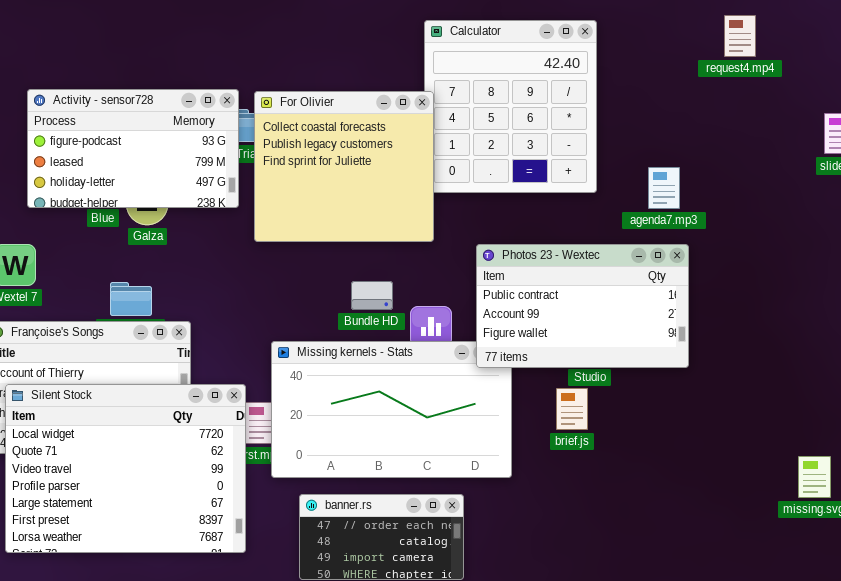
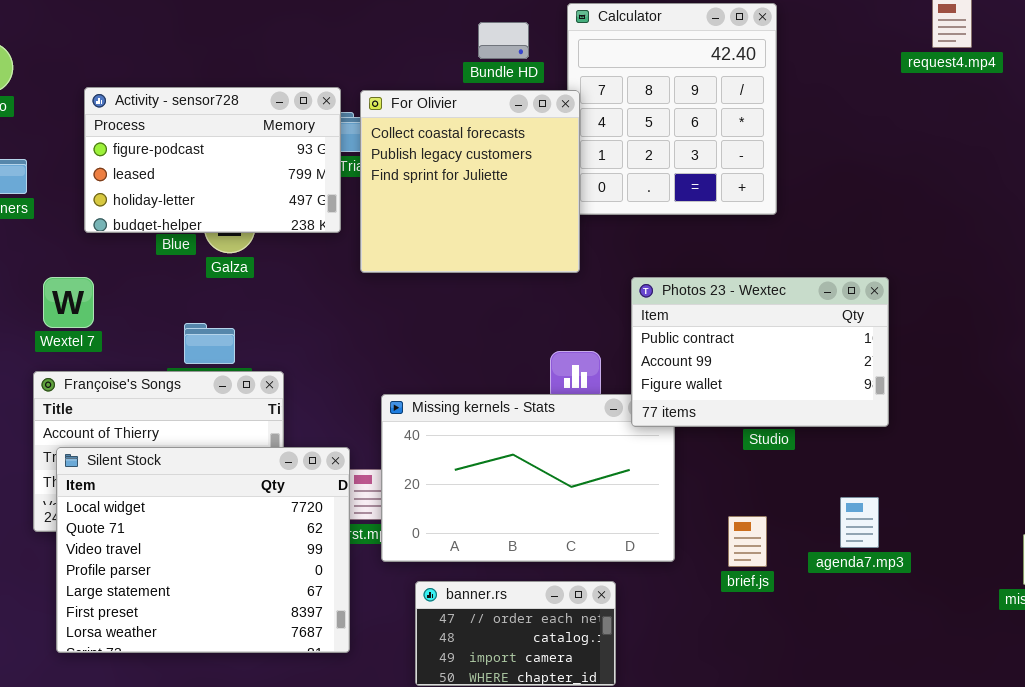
agenda7.mp3: [648,167,680,209] -> [840,497,879,548], moved
Bundle HD: [351,281,393,310] -> [478,22,529,59], moved
brief.js: [556,388,588,430] -> [728,516,767,567], moved

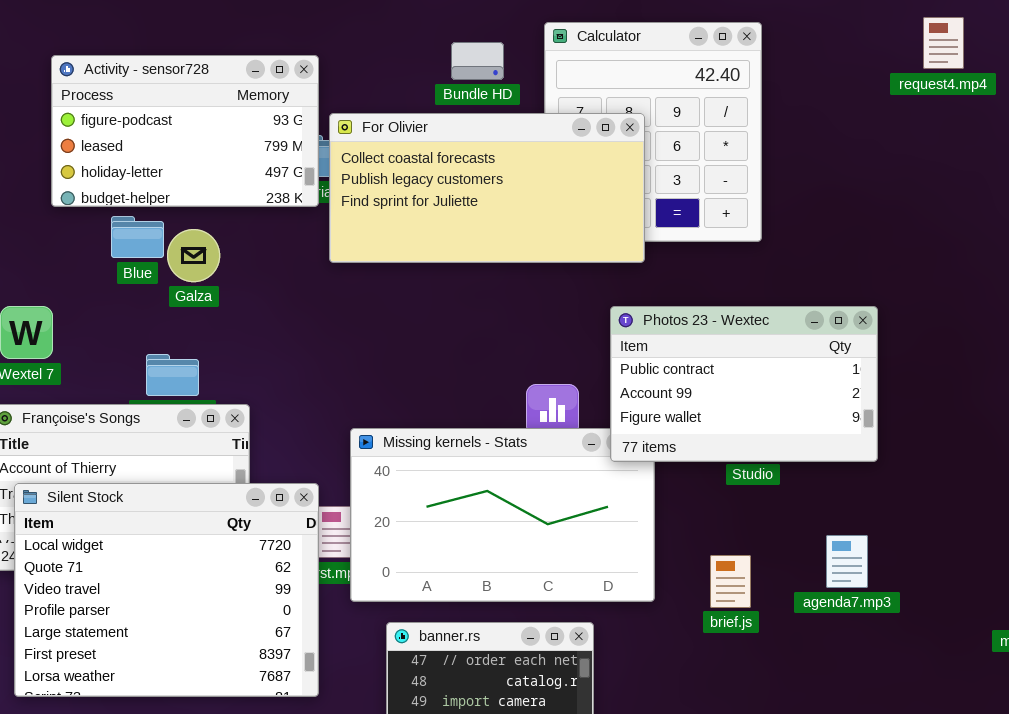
Activity - sensor728: [84,87,341,233] -> [51,55,319,207], moved
For Olivier: [360,90,580,273] -> [329,113,645,263], resized

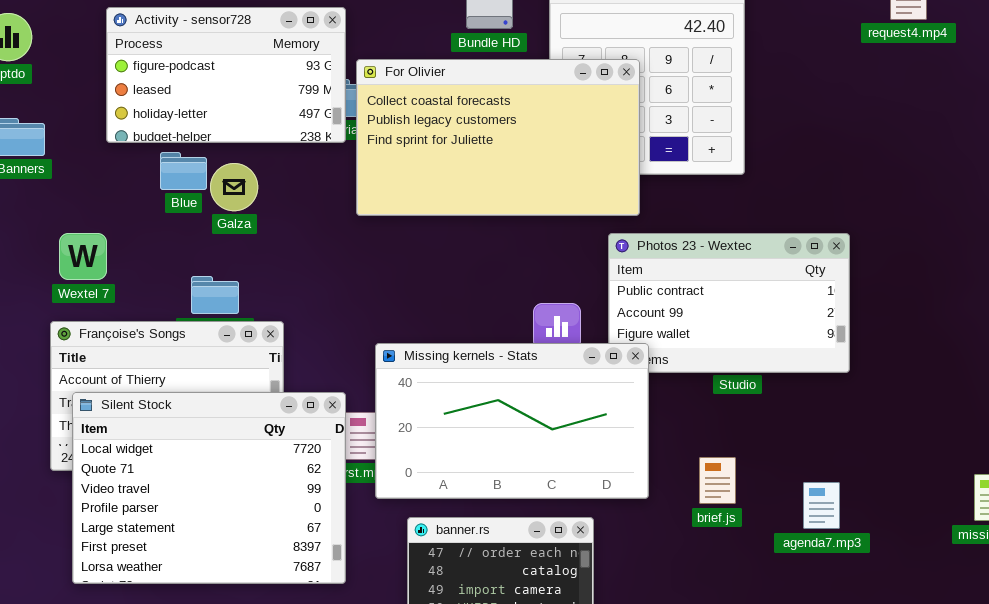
For Olivier: [329,113,645,263] -> [356,59,640,216], resized
Missing kernels - Stats: [350,428,655,602] -> [375,343,649,499], raised
agenda7.mp3: [826,535,868,588] -> [803,482,840,529], moved

